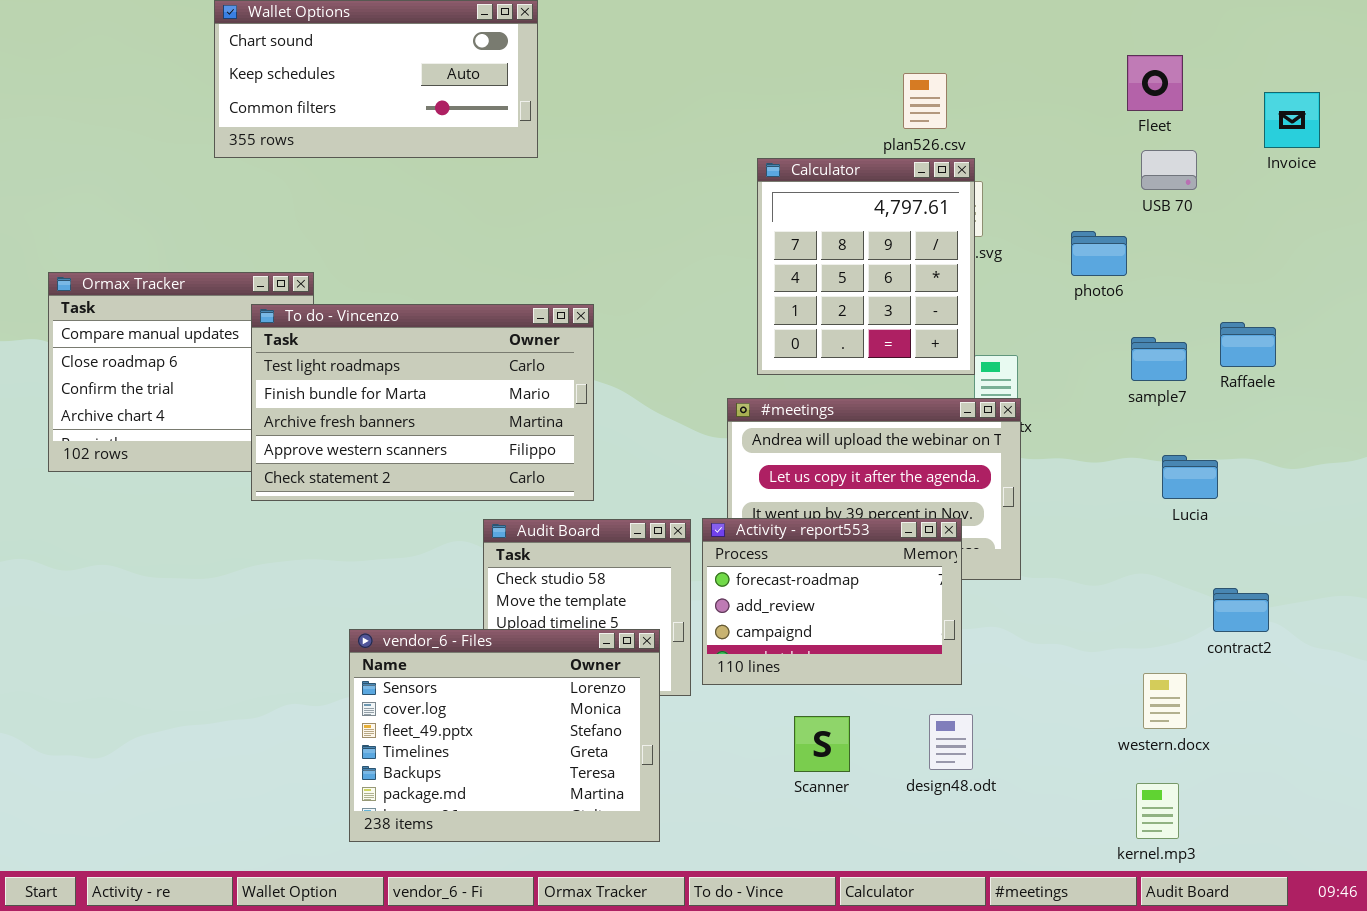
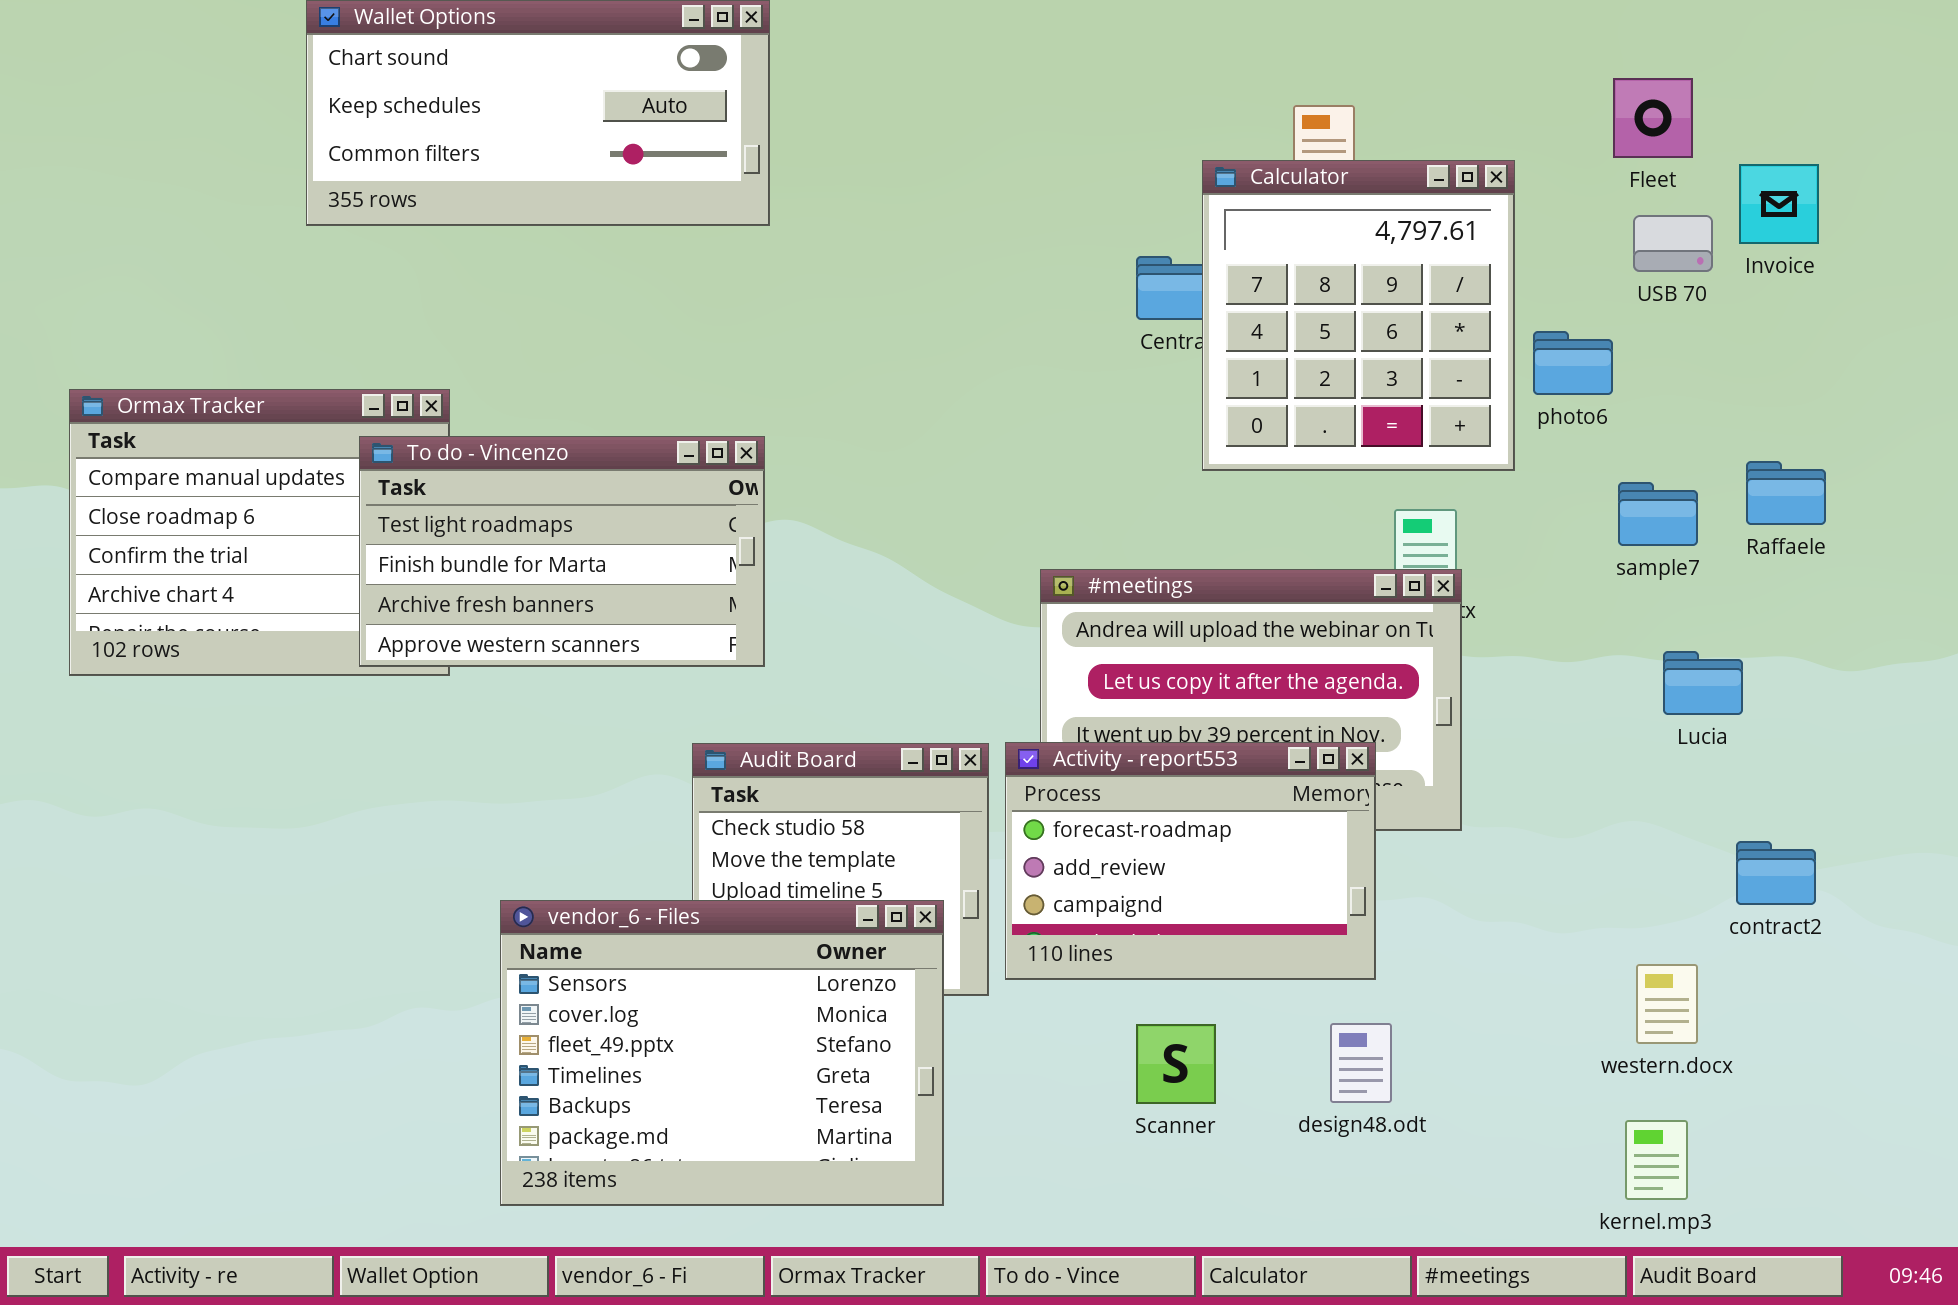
Invoice: [1264,92,1320,148] -> [1739,164,1819,244], moved
Calculator: [757,158,975,375] -> [1202,160,1515,471], moved
To do - Vincenzo: [251,304,594,501] -> [359,436,765,667], resized

